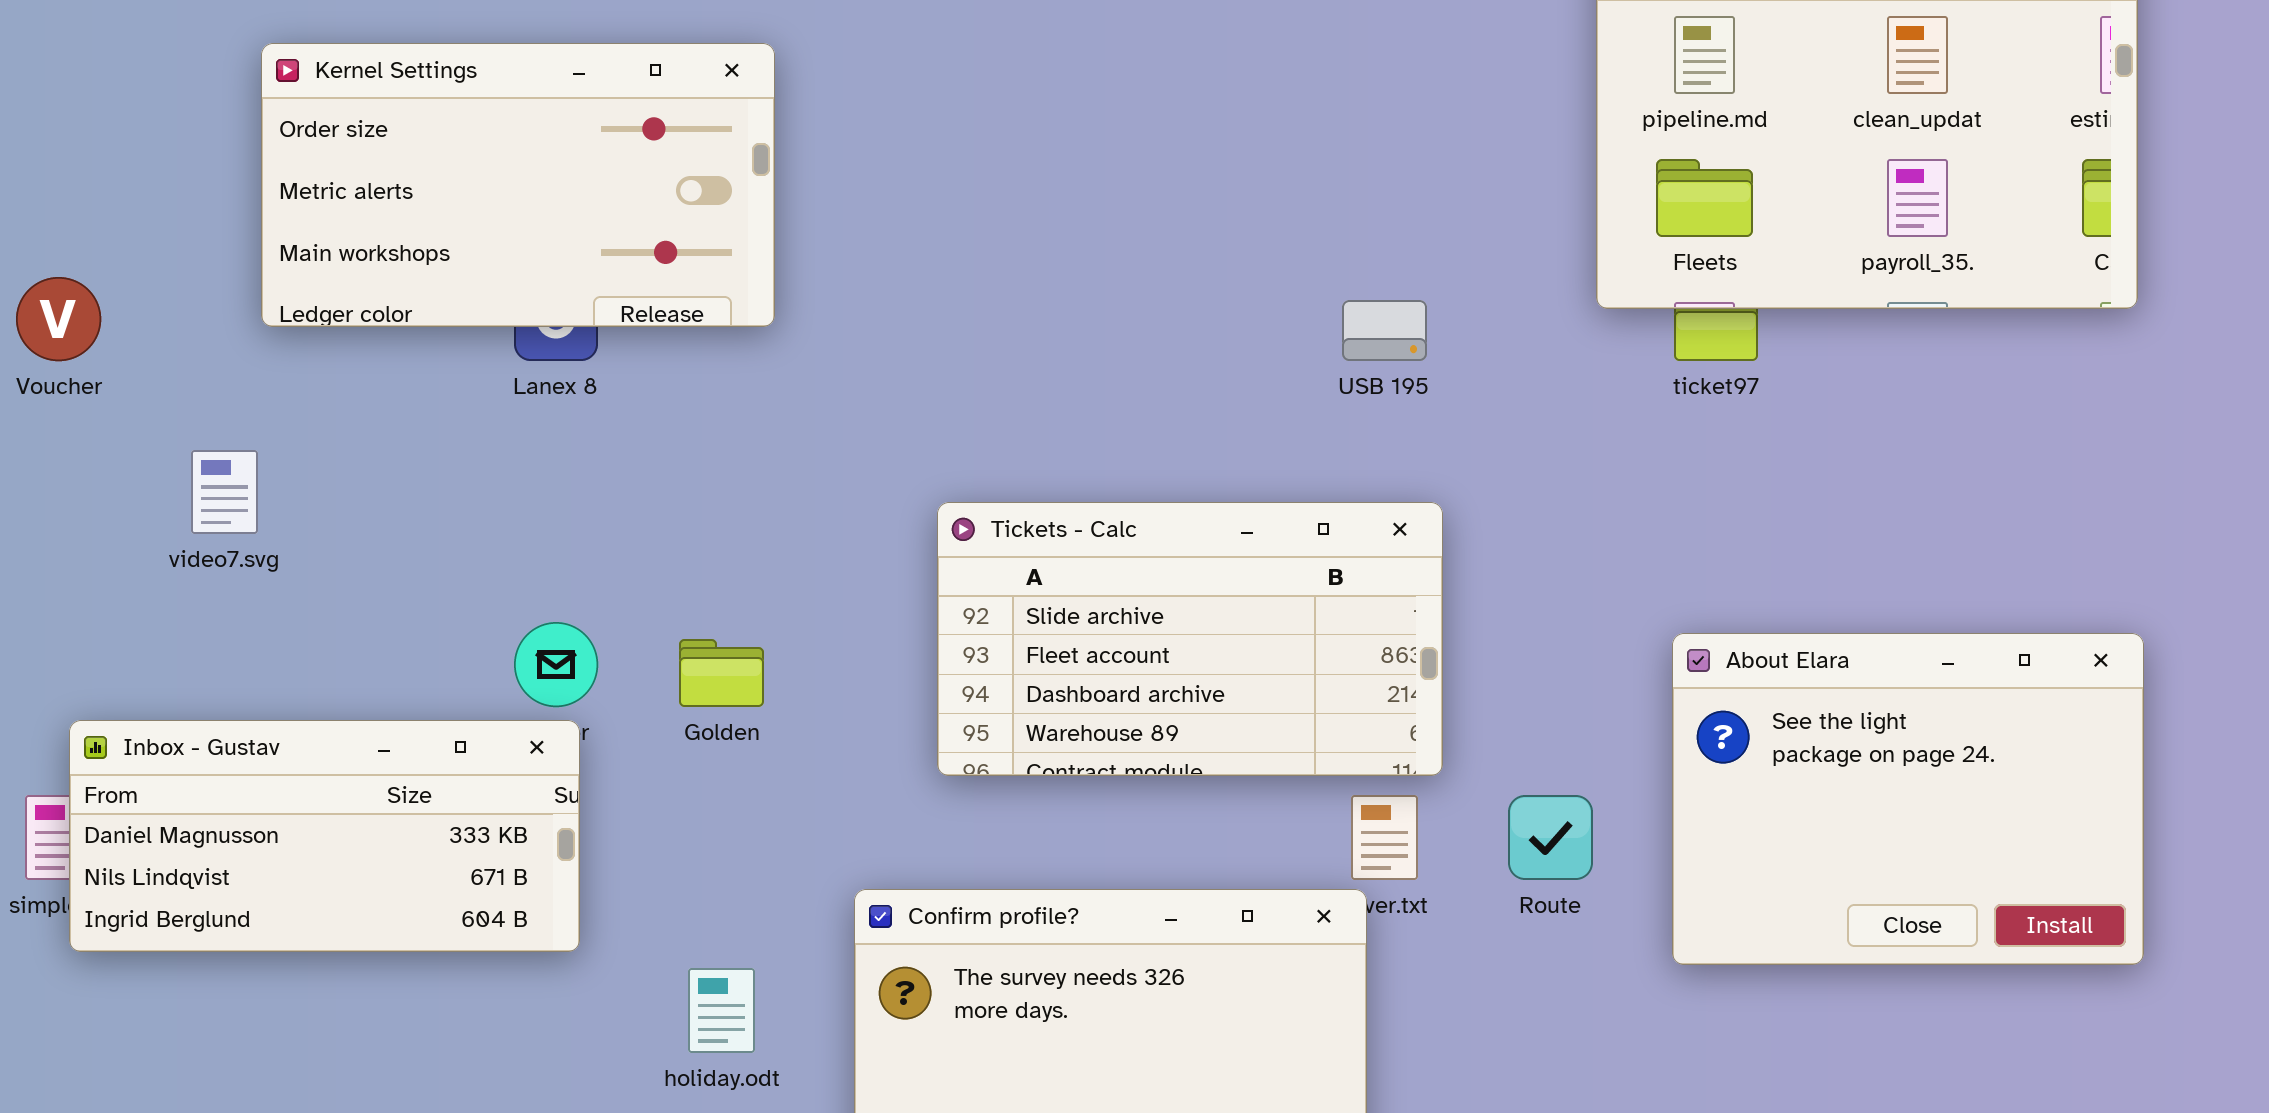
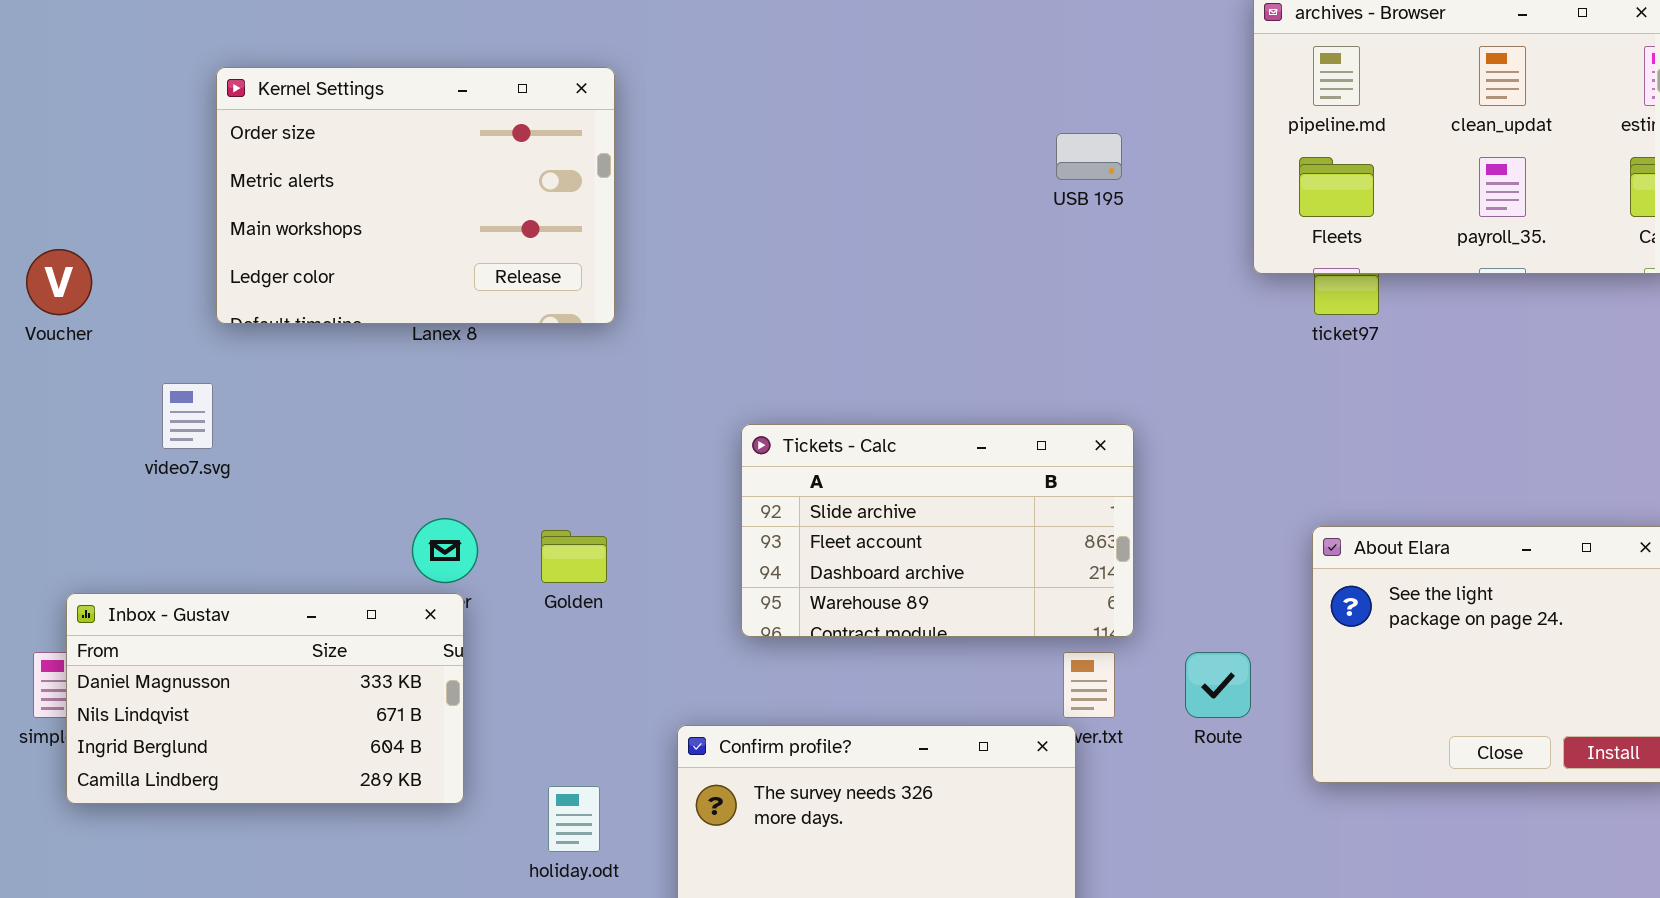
Kernel Settings: [261,43,775,327] -> [216,67,615,324], resized
USB 195: [1342,300,1427,361] -> [1056,133,1122,180], moved
Inbox - Gustav: [69,720,580,952] -> [66,593,464,804], resized

